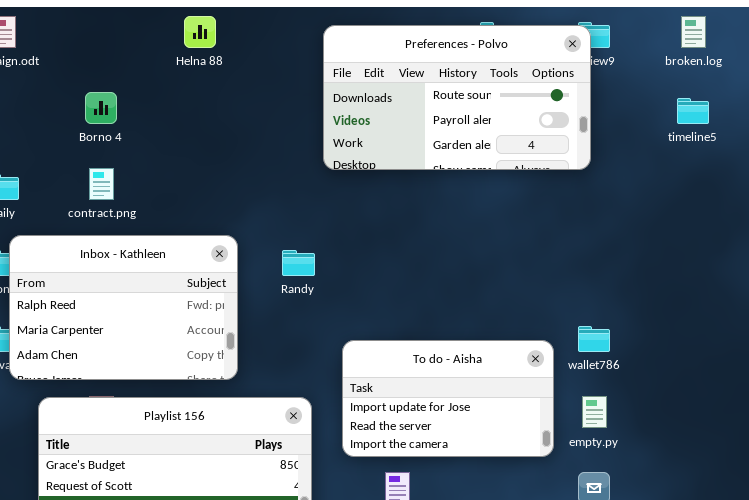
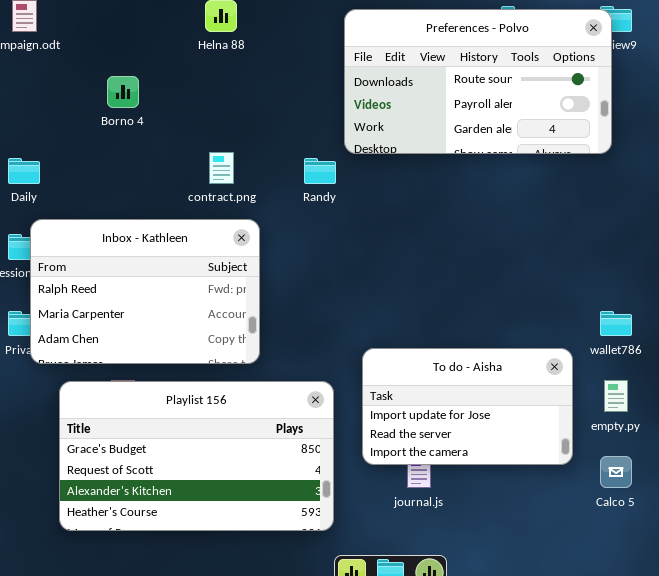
contract.png: [89,168,114,200] -> [209,152,234,184], moved
Randy: [282,250,315,276] -> [304,158,336,184], moved
To do - Aisha: [342,340,554,457] -> [362,348,573,465], moved

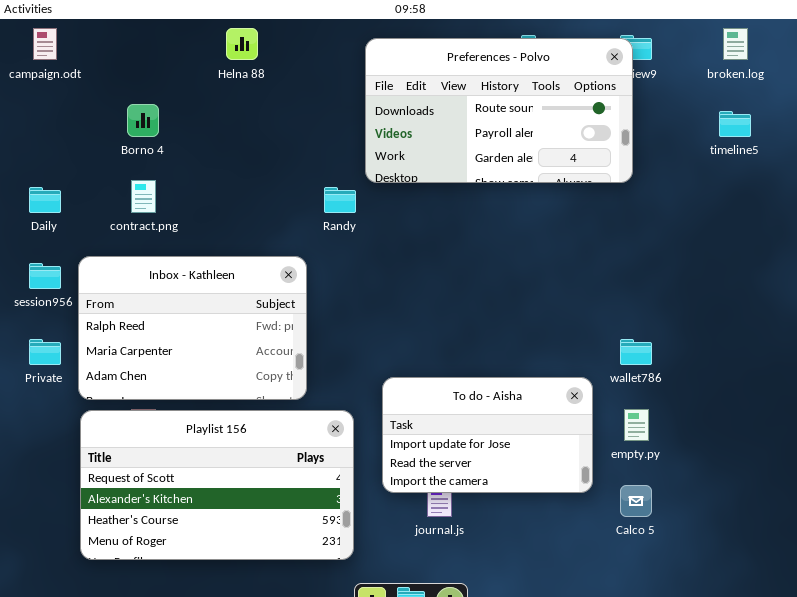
contract.png: [209,152,234,184] -> [131,180,156,213], moved
Inbox - Kathleen: [30,219,260,364] -> [78,256,307,400], moved
Playlist 156: [59,381,334,531] -> [80,410,354,560], scrolled down 1 row

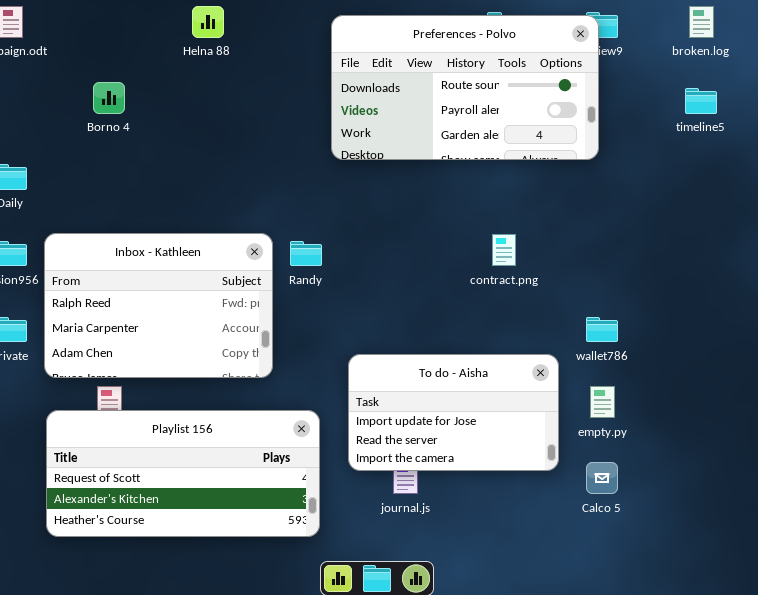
contract.png: [131,180,156,213] -> [492,234,516,266], moved
Randy: [324,187,356,213] -> [290,241,322,266], moved
Playlist 156: [80,410,354,560] -> [46,410,320,537], resized

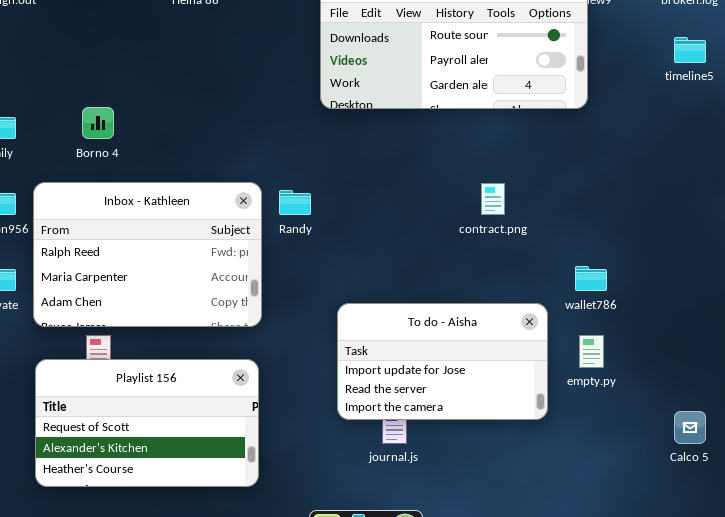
Borno 4: [93,82,125,114] -> [82,107,114,139], moved
Playlist 156: [46,410,320,537] -> [35,359,259,487], resized
Calco 5: [586,462,618,494] -> [674,411,706,444], moved

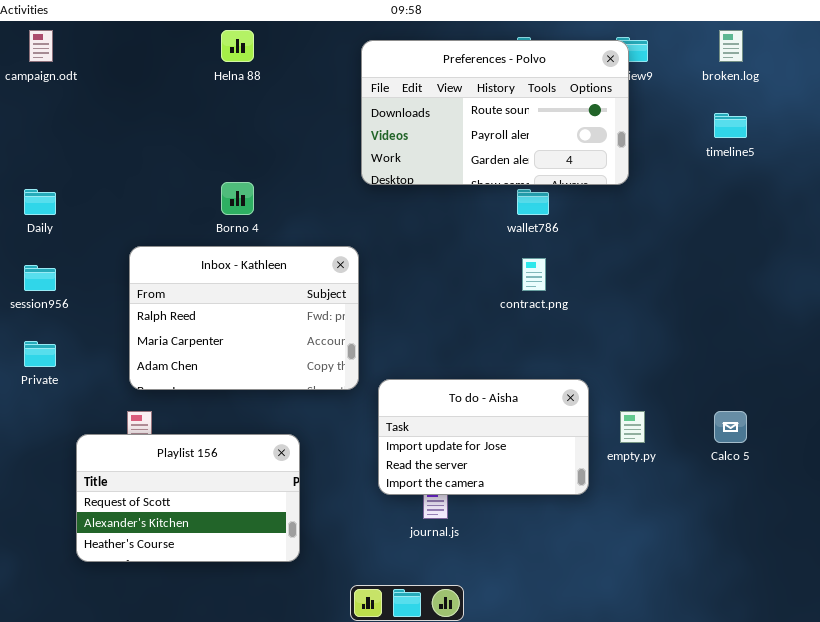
Borno 4: [82,107,114,139] -> [221,182,254,215], moved
Inbox - Kathleen: [33,182,262,327] -> [129,246,359,390], moved
wallet786: [575,266,607,291] -> [517,189,549,215], moved
Calco 5: [674,411,706,444] -> [714,411,747,443], moved

